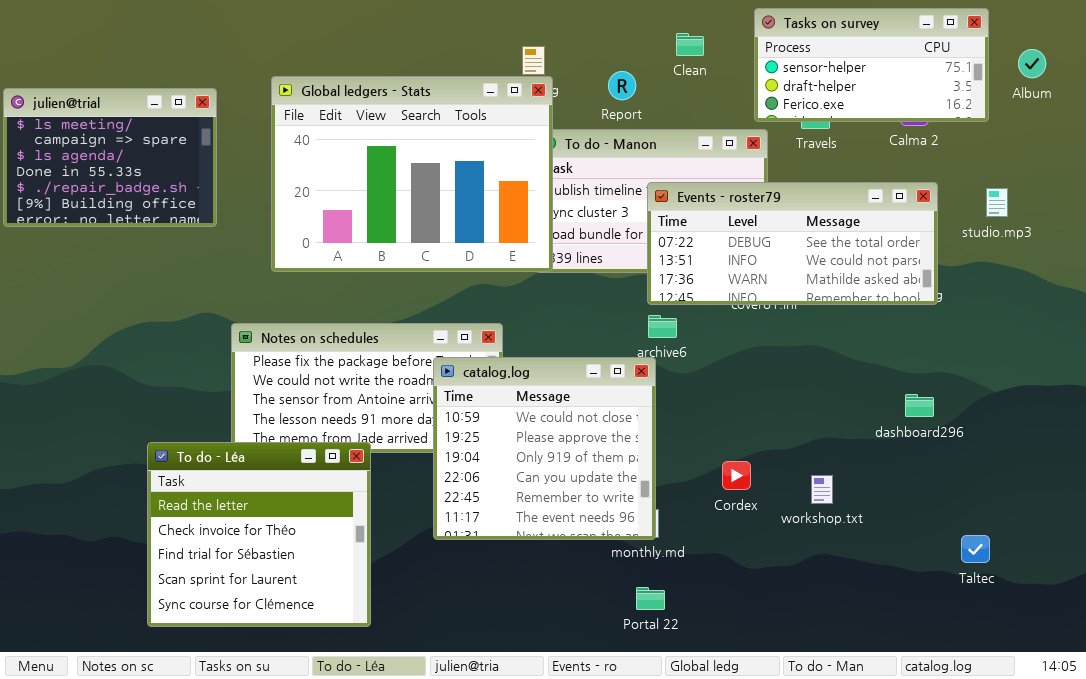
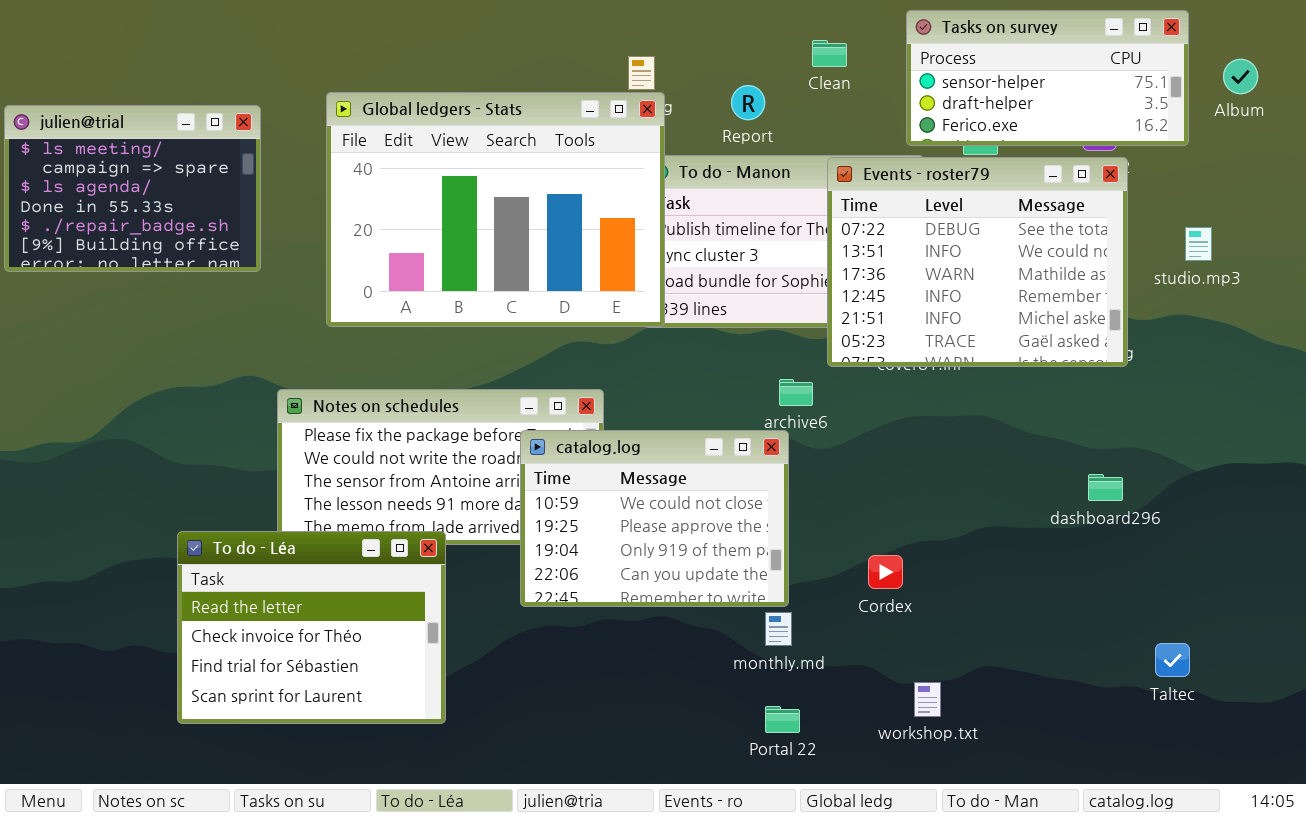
Events - roster79: [647,182,938,305] -> [827,157,1128,367], resized
catalog.log: [433,357,656,540] -> [520,430,789,607], resized
To do - Léa: [147,442,371,627] -> [177,531,446,724], resized
workshop.txt: [811,475,833,504] -> [914,682,941,717], moved

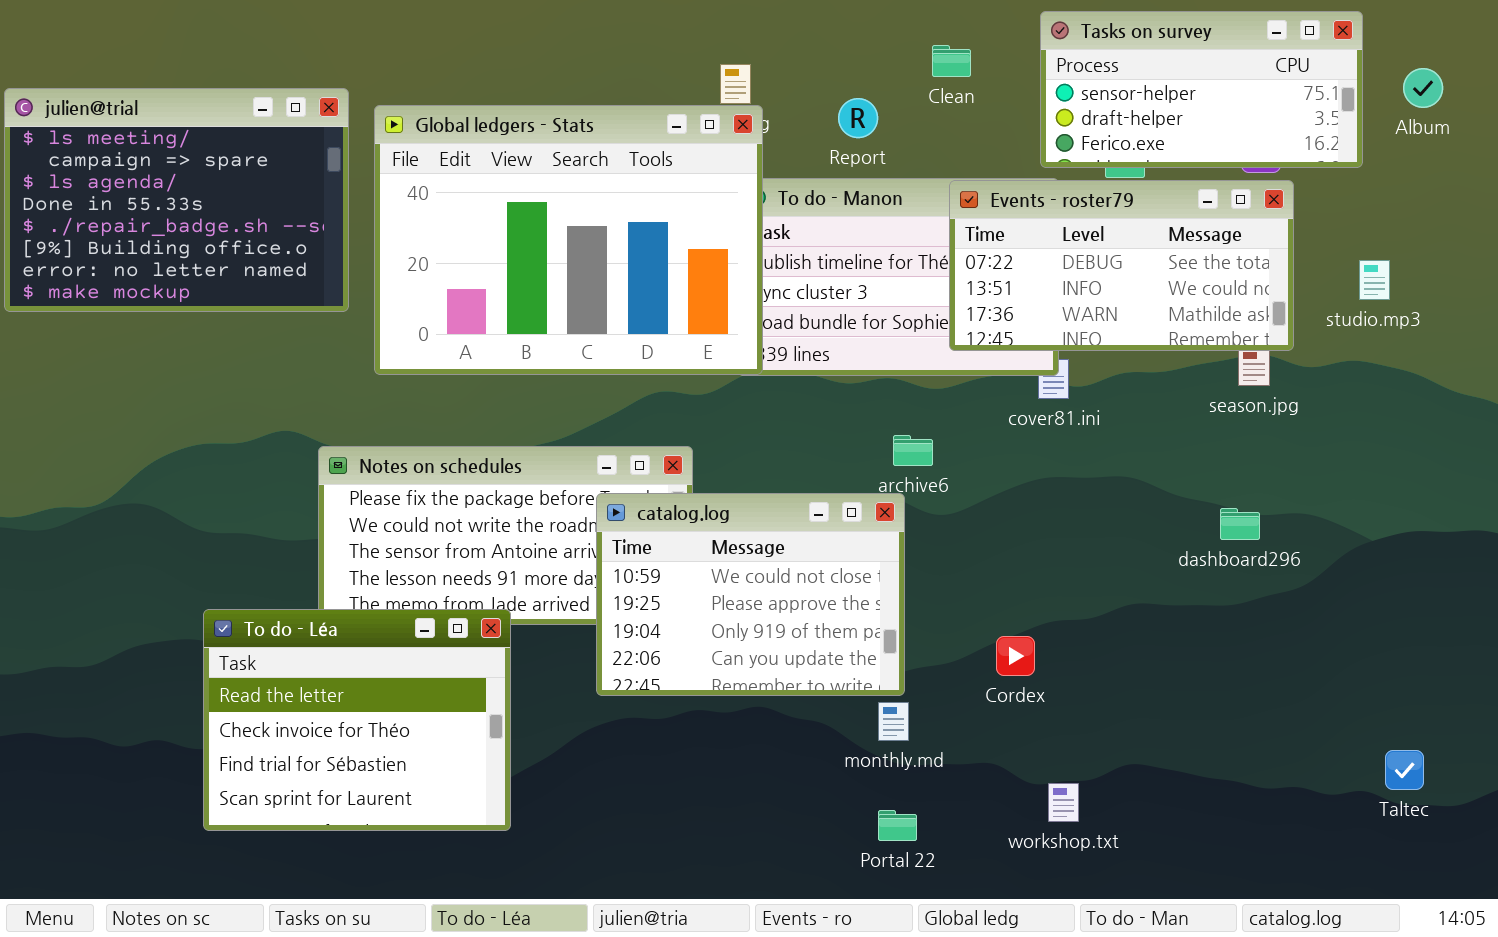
julien@trial: [4,105,261,272] -> [4,88,349,312], resized
Events - roster79: [827,157,1128,367] -> [949,180,1294,351], resized
dashboard296: [1088,474,1123,501] -> [1220,508,1260,540], moved
Taltec: [1155,643,1190,677] -> [1385,750,1424,790], moved

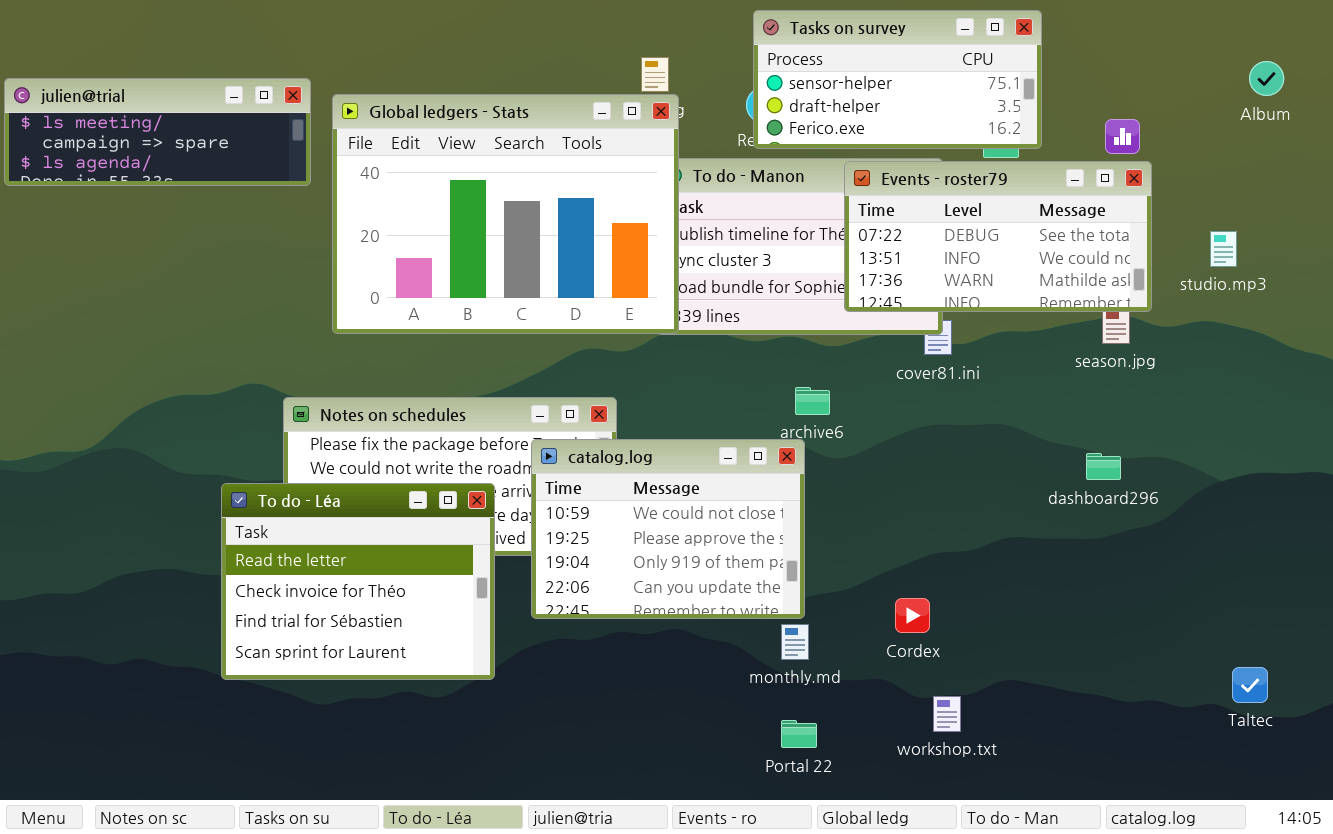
Tasks on survey: [1040,11,1363,168] -> [753,10,1042,149], moved
julien@trial: [4,88,349,312] -> [4,78,311,186], resized
To do - Léa: [203,609,511,831] -> [221,483,495,680], moved
Cordex: [996,636,1035,676] -> [895,598,930,633], moved

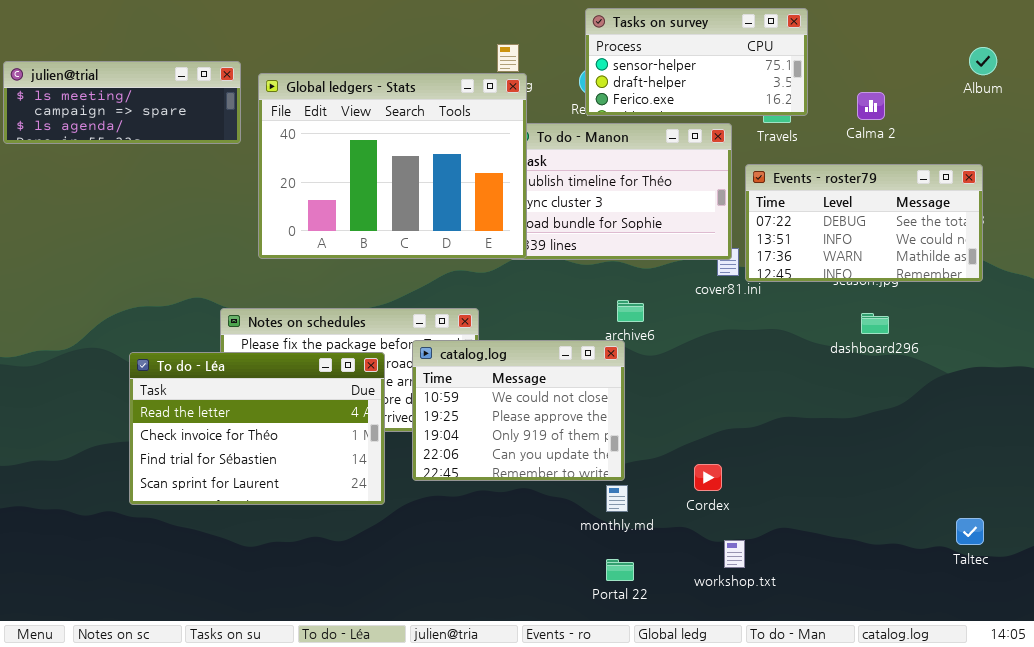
Events - roster79: [844,161,1152,312] -> [745,164,983,282], moved
dashboard296: [1086,453,1121,480] -> [861,313,889,334], moved
To do - Léa: [221,483,495,680] -> [129,352,385,505], moved, resized

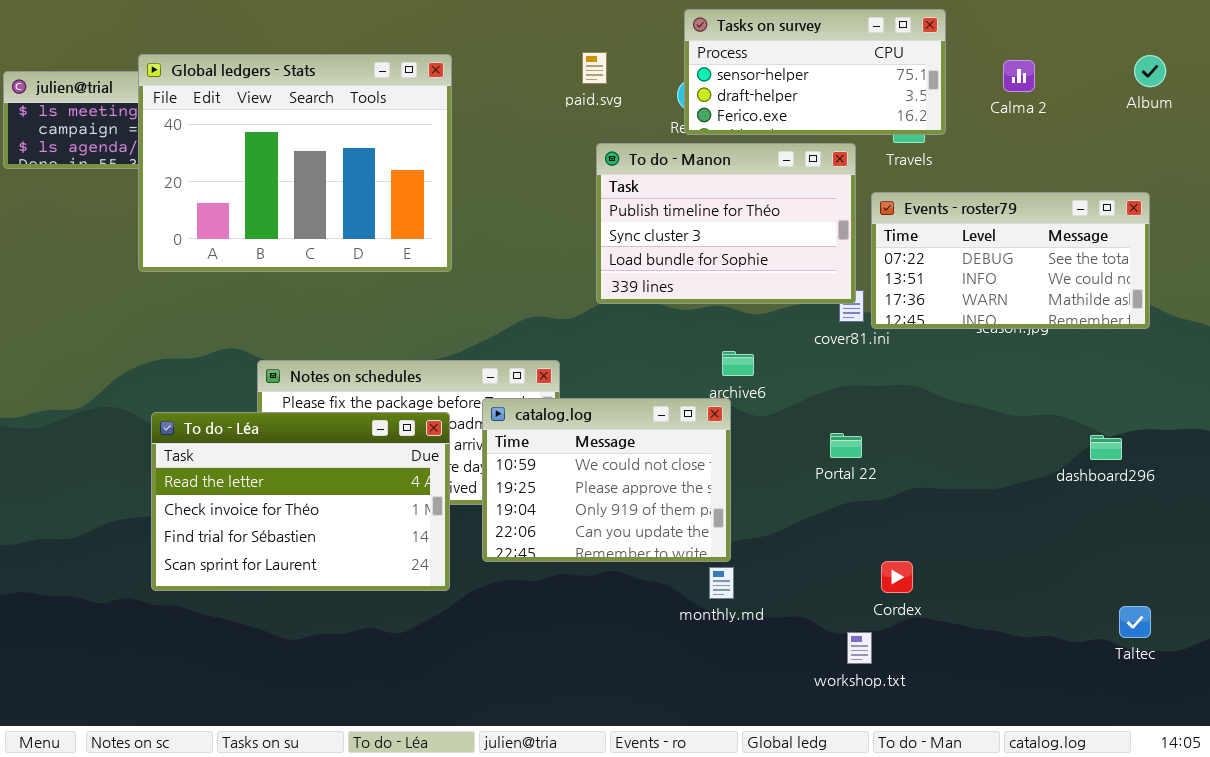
Global ledgers - Stats: [258,73,527,259] -> [138,54,452,272], moved
Calma 2: [857,92,885,120] -> [1003,60,1035,92], moved
dashboard296: [861,313,889,334] -> [1090,435,1122,460], moved
Cordex: [694,464,722,491] -> [881,561,913,593], moved
Portal 22: [606,559,634,581] -> [830,433,862,458], moved

